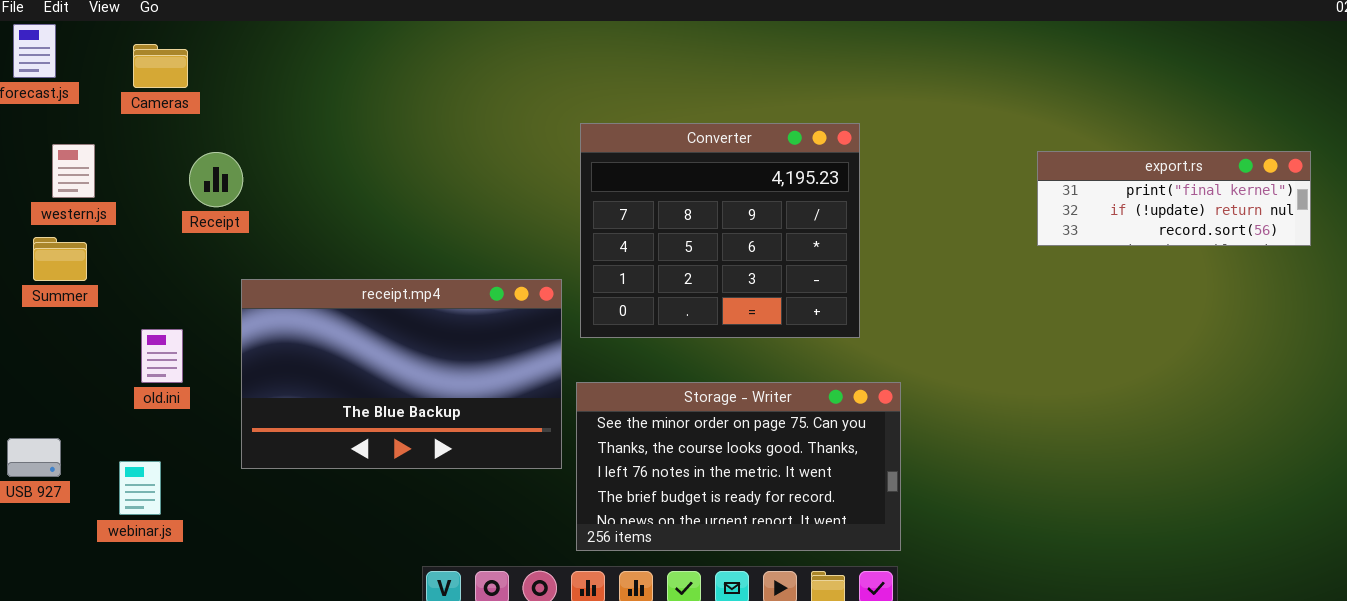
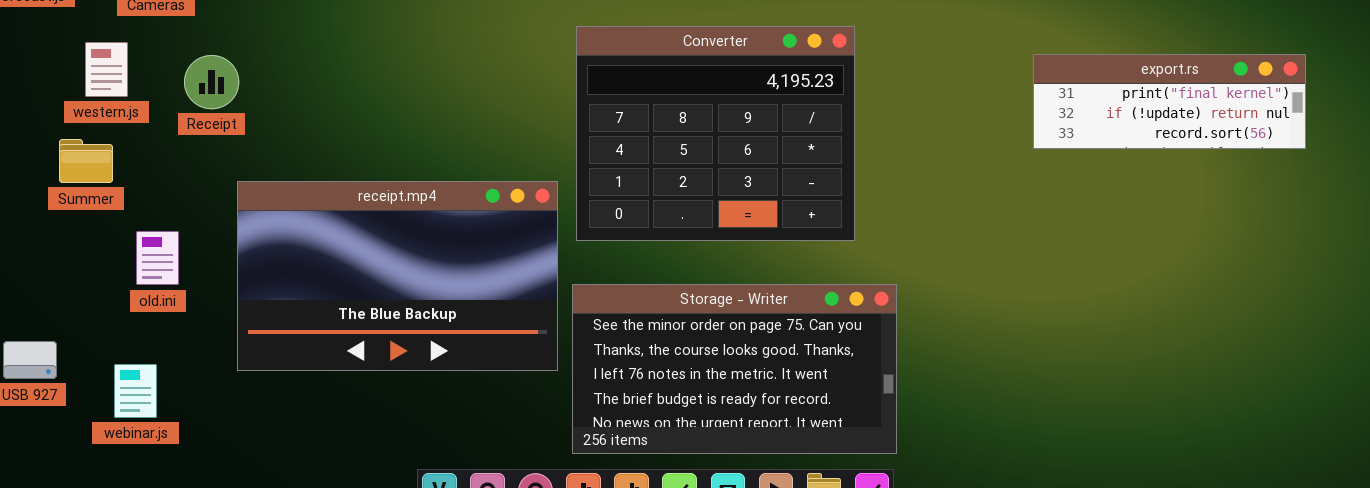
western.js: [52,144,95,198] -> [85,42,128,97], moved
Summer: [33,237,87,281] -> [59,139,113,183], moved

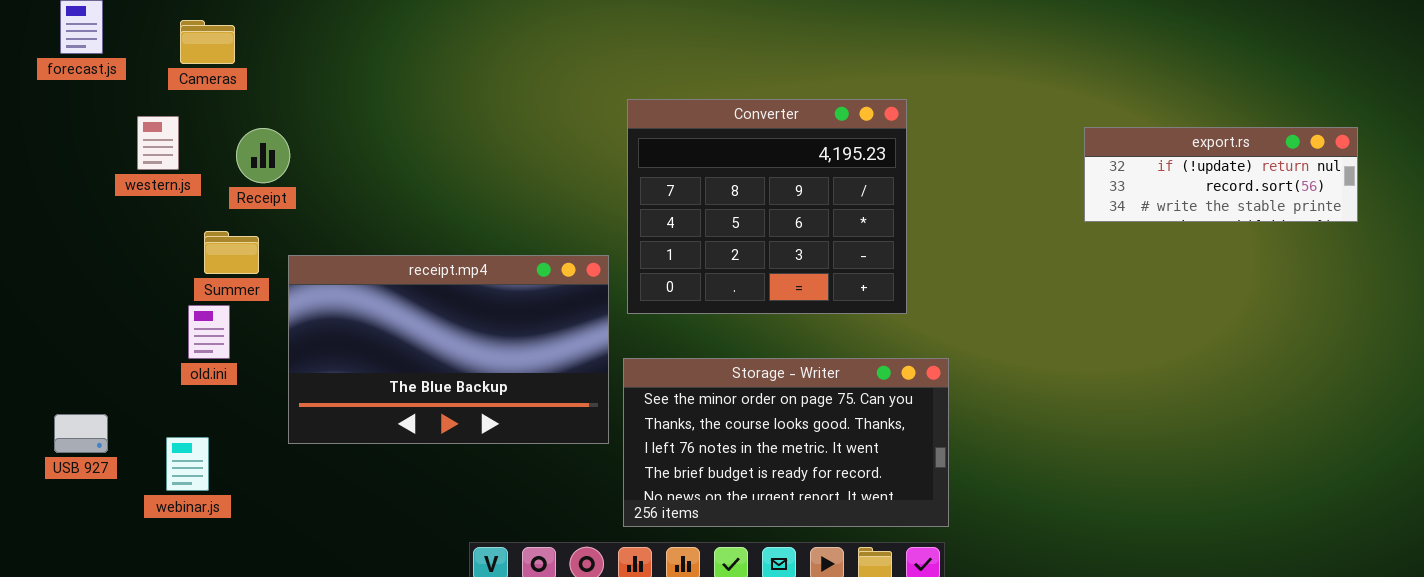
export.rs: [1033,54,1306,149] -> [1084,127,1358,222], scrolled down 1 row
Summer: [59,139,113,183] -> [204,231,259,274], moved

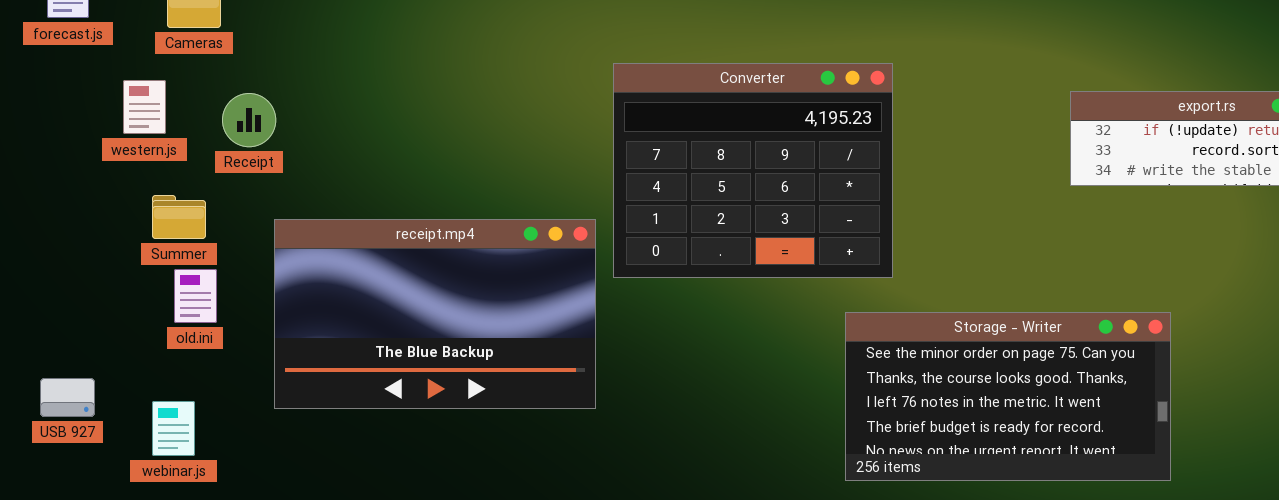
Summer: [204,231,259,274] -> [152,195,206,239], moved
Storage - Writer: [623,358,949,527] -> [845,312,1171,481], moved

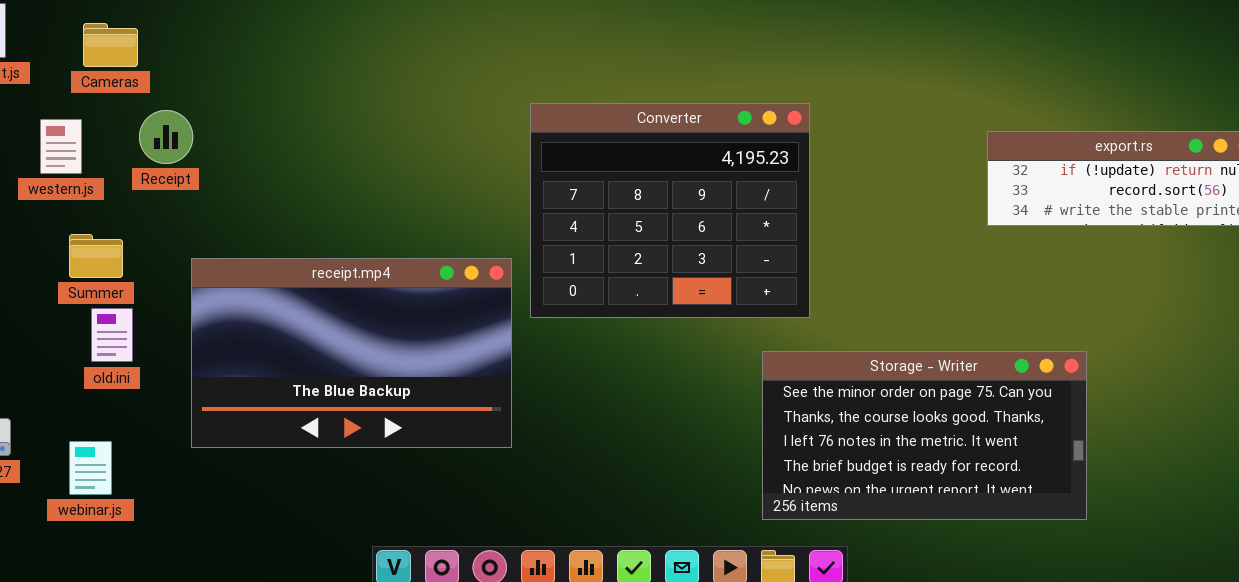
Receipt: [222,93,276,147] -> [139,110,193,164], moved

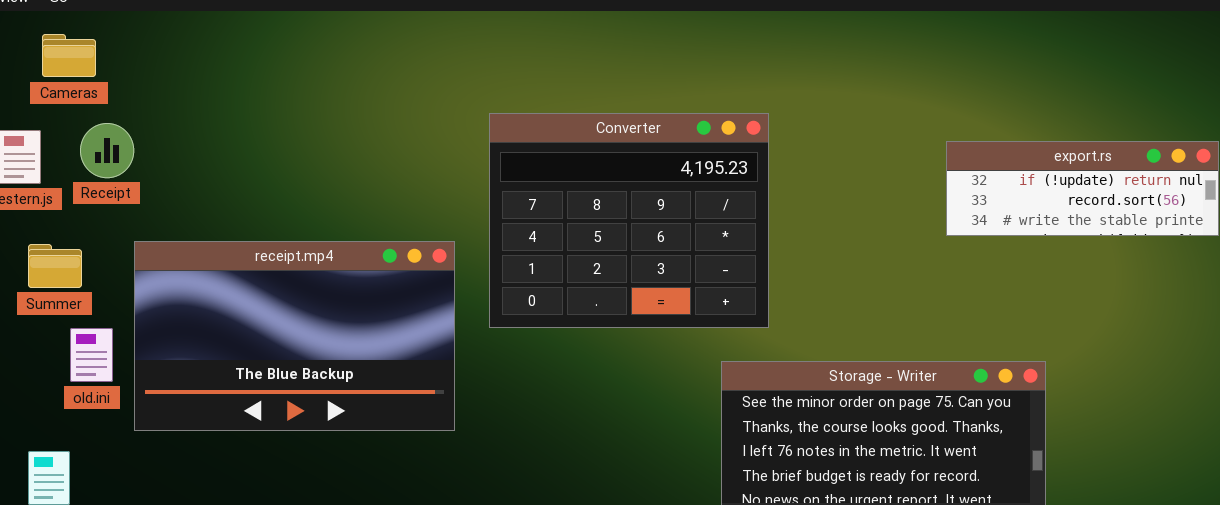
Receipt: [139,110,193,164] -> [80,123,134,178], moved
receipt.mp4: [191,258,512,448] -> [134,241,455,431], moved
old.ini: [91,308,133,362] -> [70,328,113,382], moved

